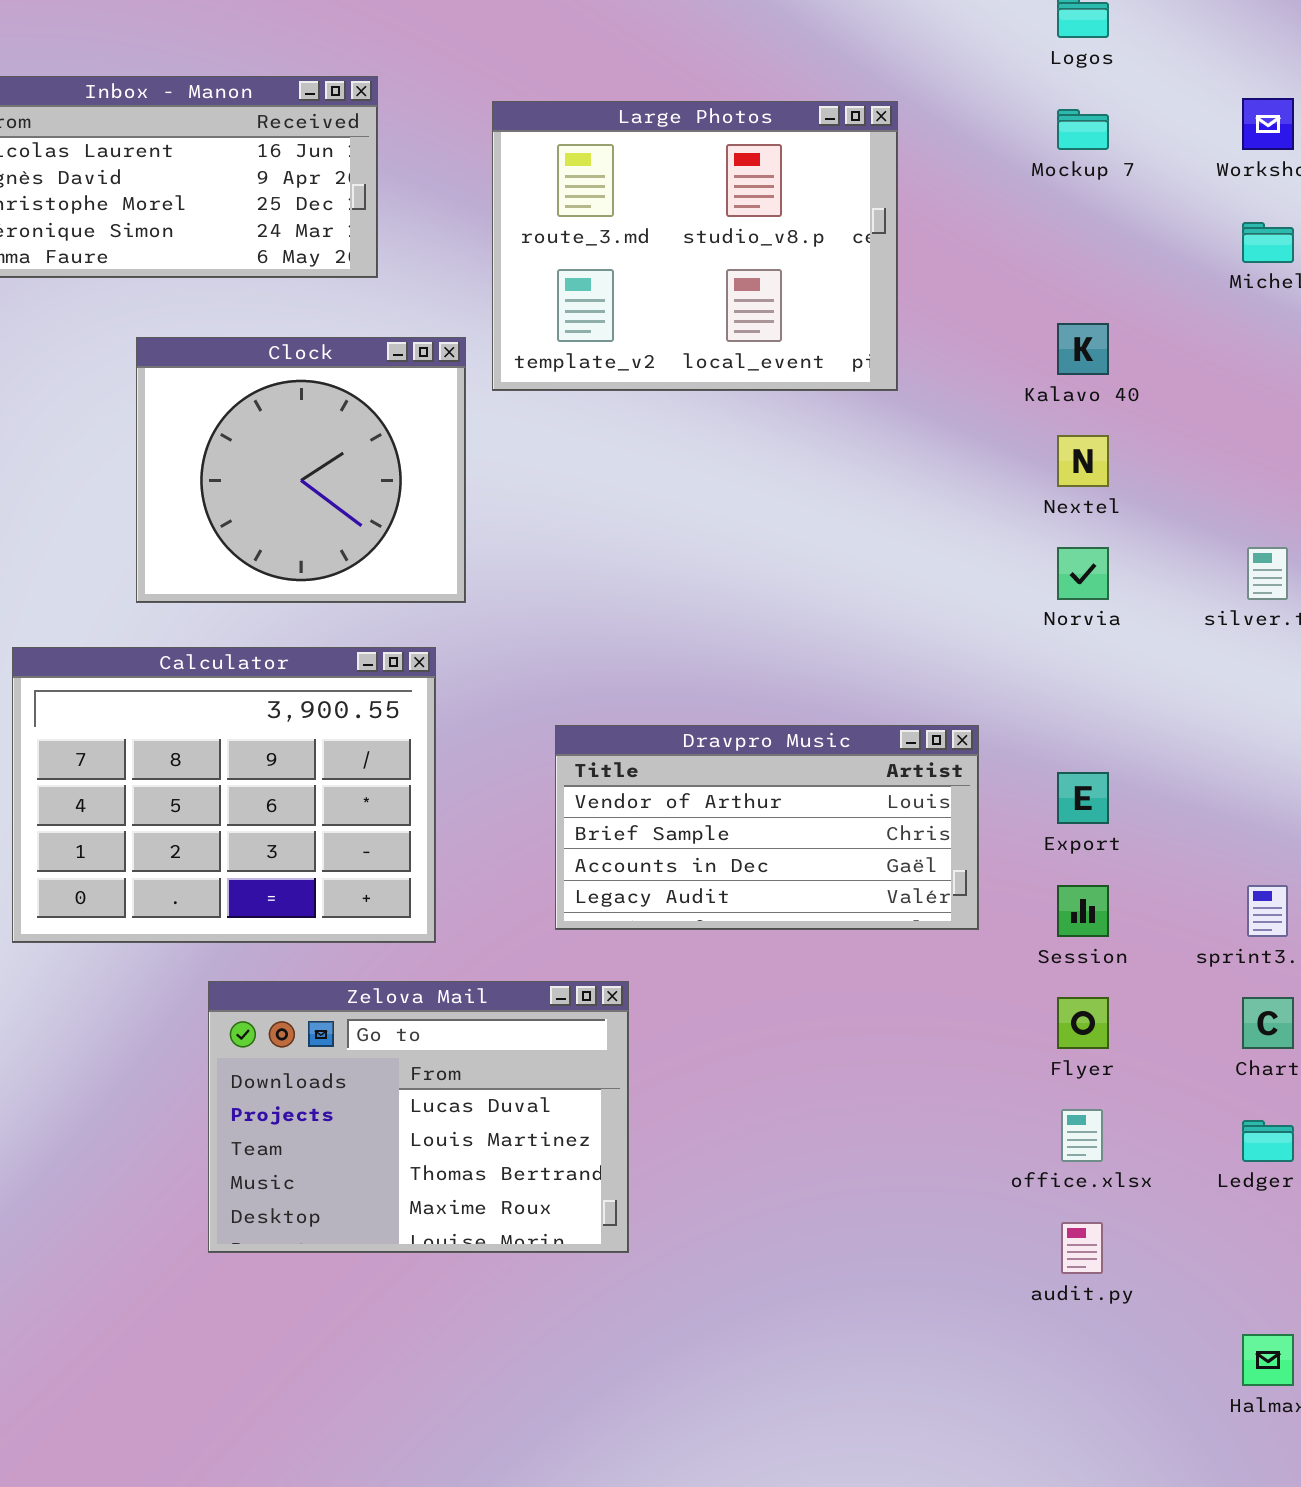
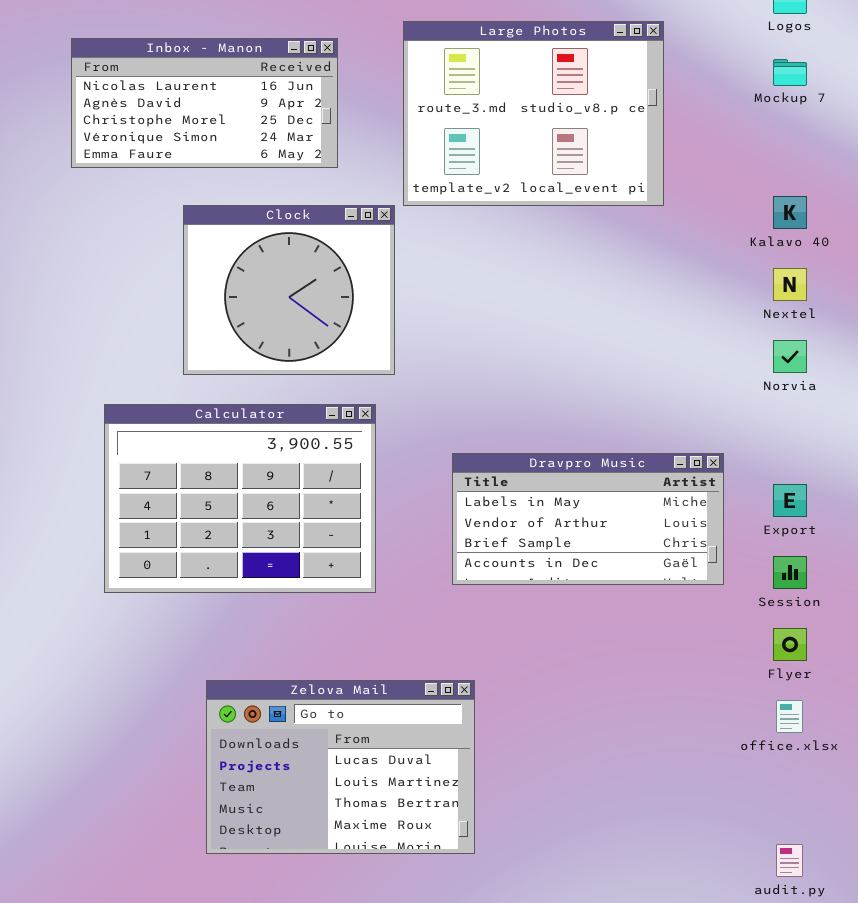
Large Photos: [492,101,898,391] -> [403,21,664,206], moved
Dravpro Music: [555,725,979,930] -> [452,453,724,585], scrolled up 1 row
Zelova Mail: [208,981,629,1253] -> [206,680,475,854], moved
audit.py: [1061,1222,1103,1274] -> [776,844,803,877], moved

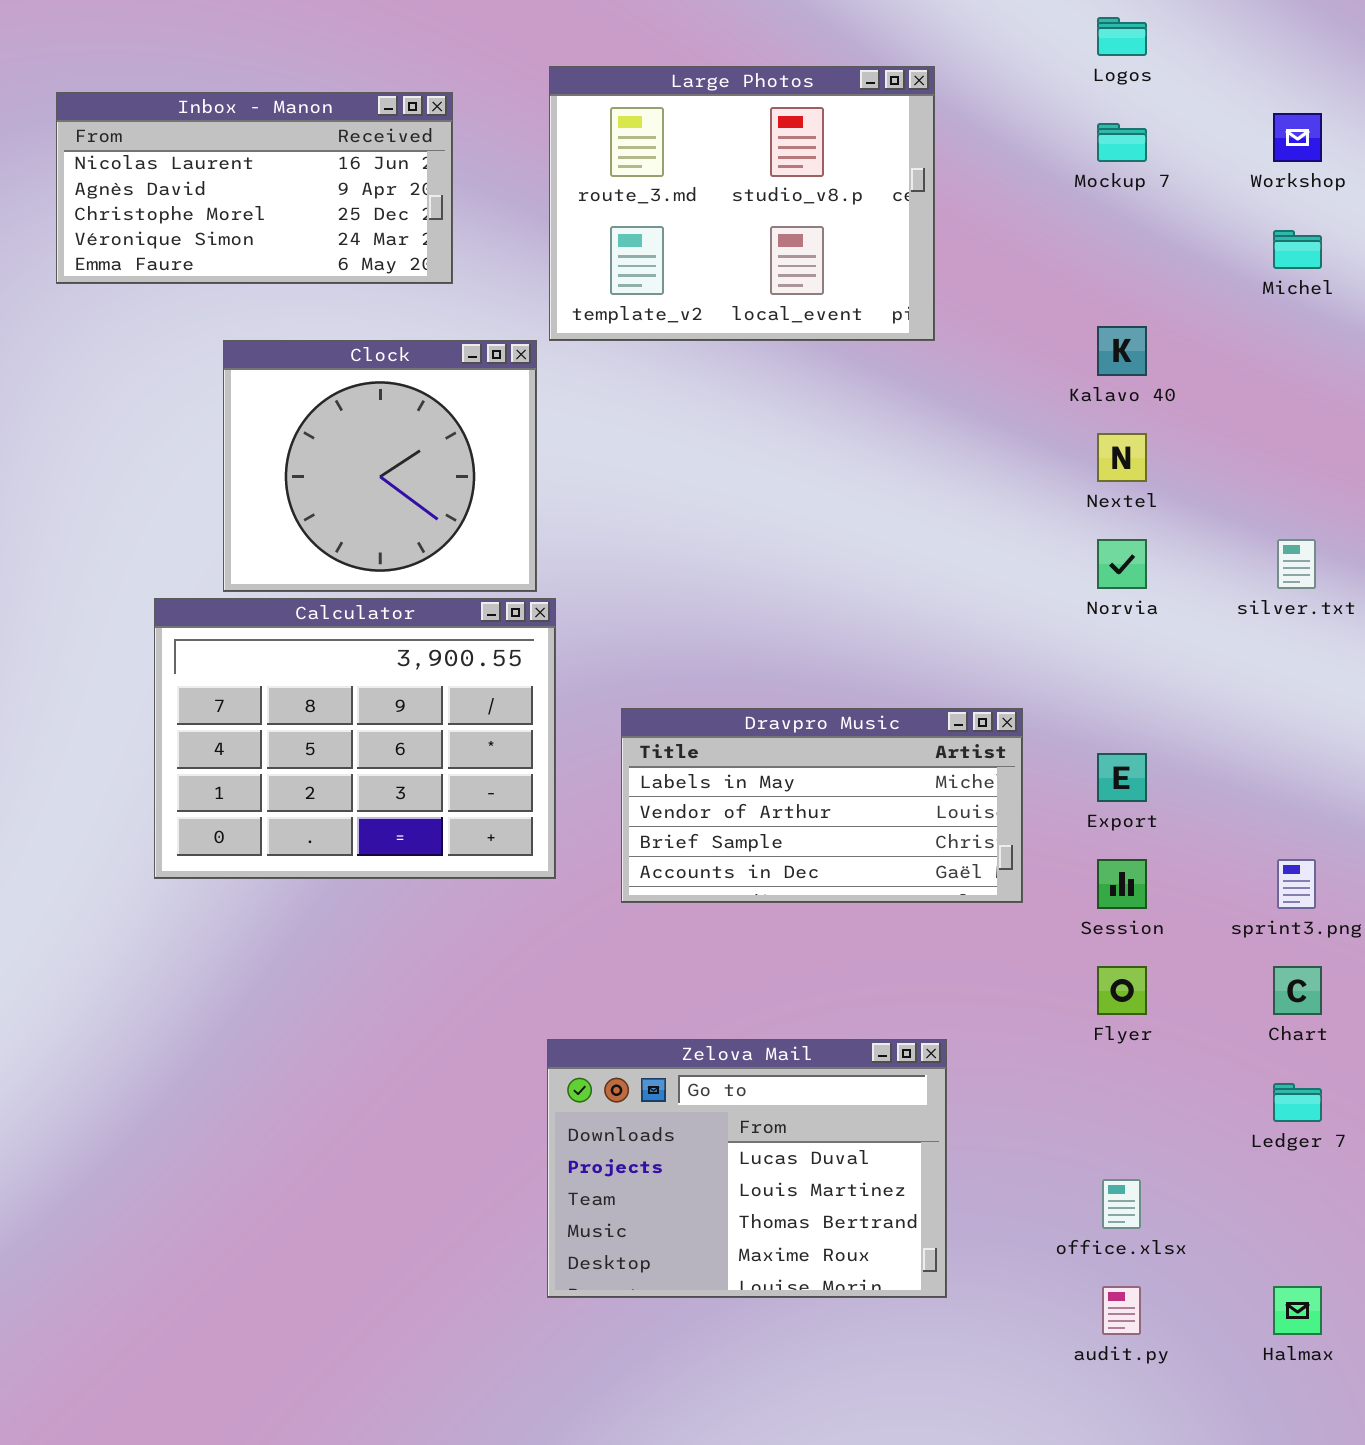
Calculator: [104,404,376,593] -> [154,598,556,879], moved
Zelova Mail: [206,680,475,854] -> [547,1039,947,1298], moved
office.xlsx: [776,700,803,733] -> [1102,1179,1141,1229], moved

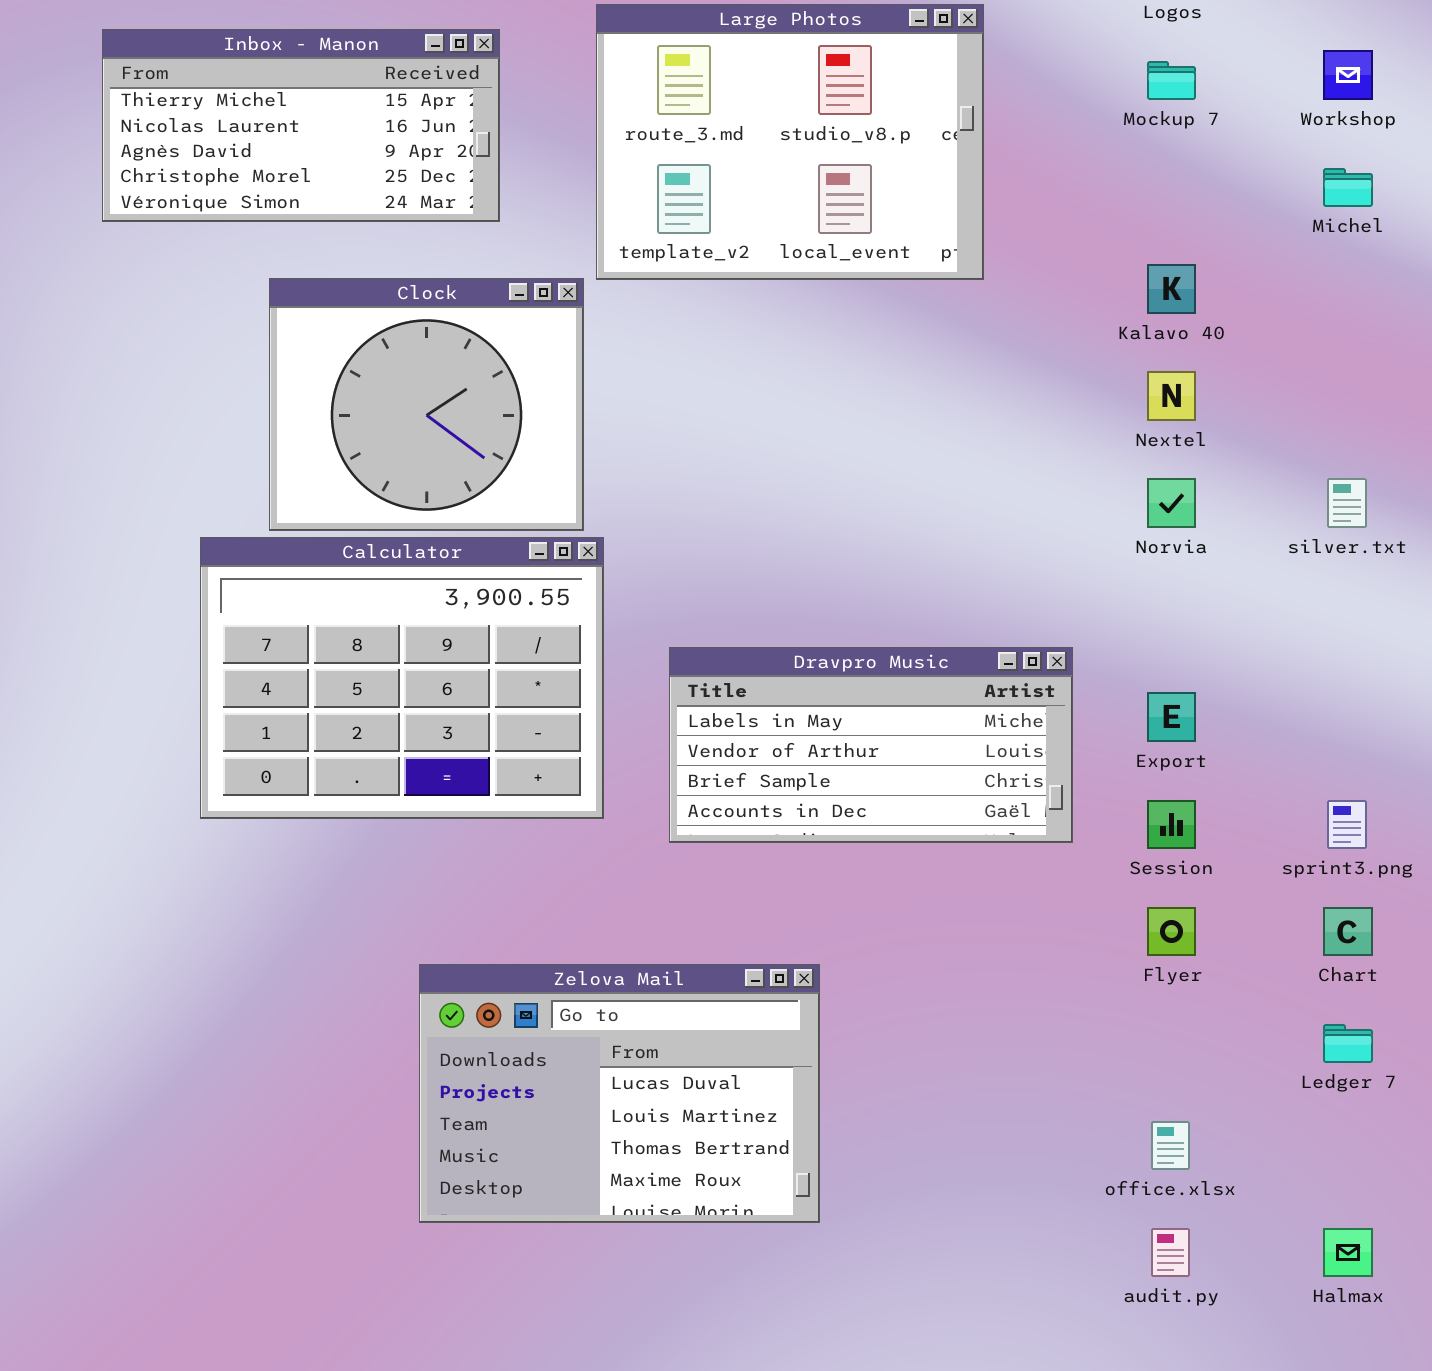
Inbox - Manon: [56,92,453,284] -> [102,29,500,222], scrolled up 1 row
Zelova Mail: [547,1039,947,1298] -> [419,964,820,1223], moved

